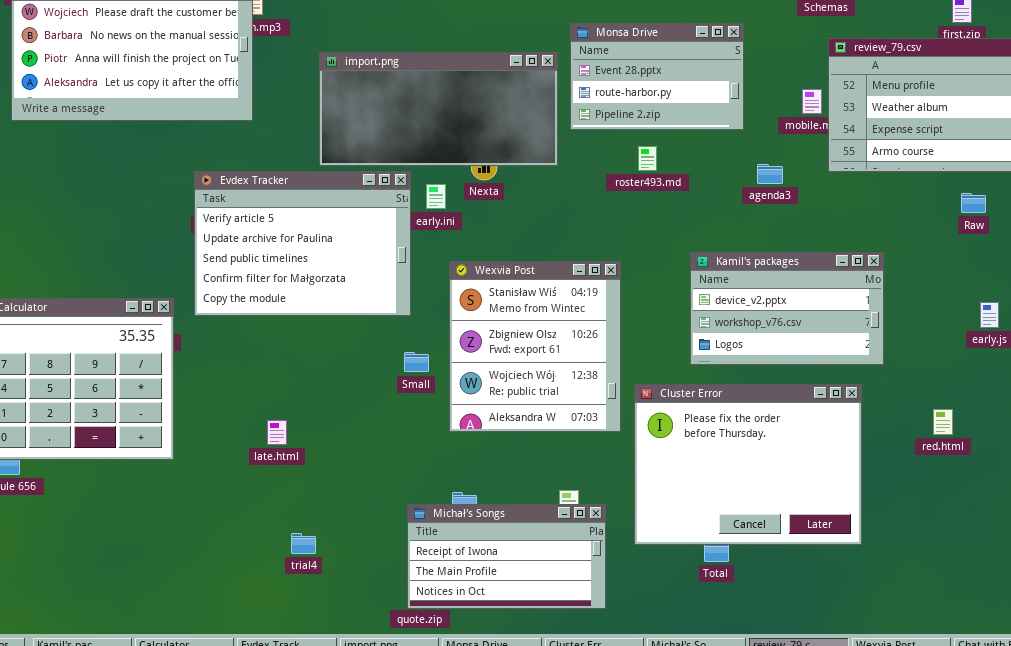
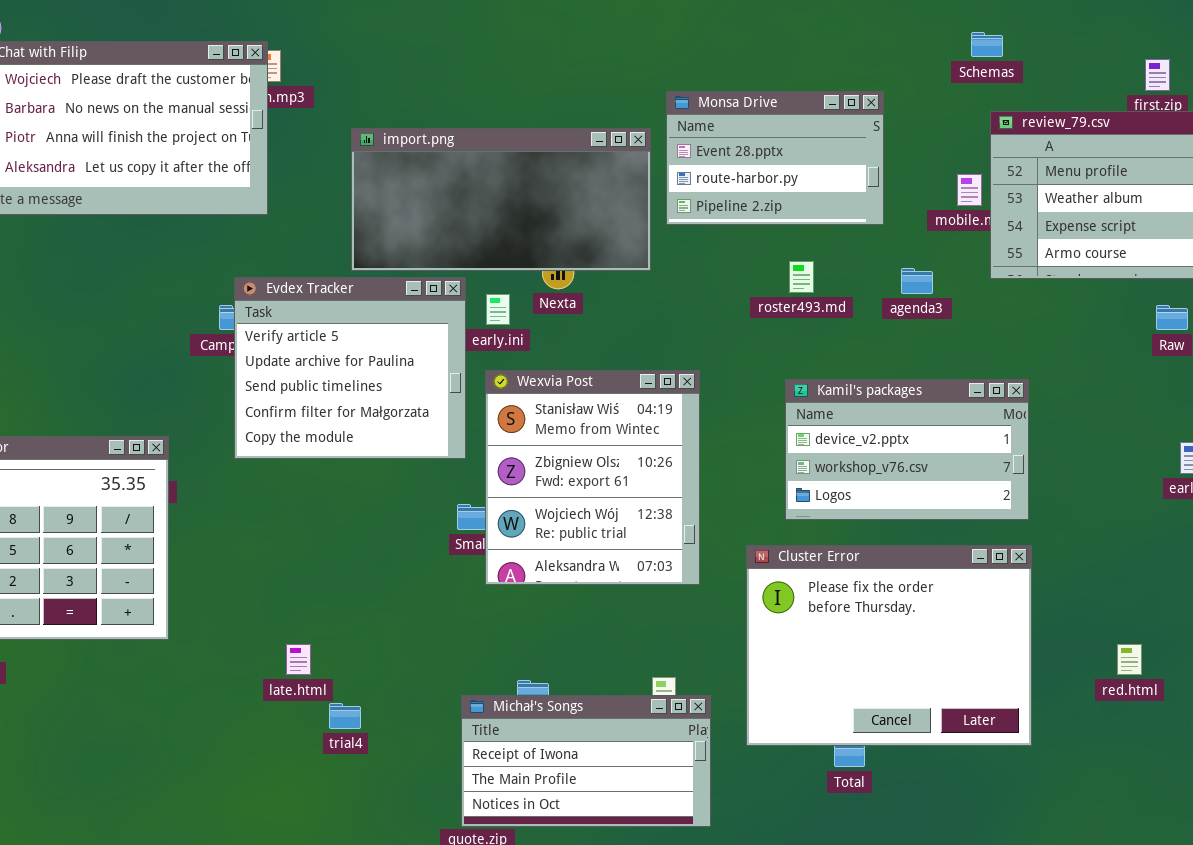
roster493.md: [638,146,657,171] -> [789,261,814,293], moved
Evdex Tracker: [194,171,411,316] -> [234,277,466,459], resized
Kamil's packages: [690,252,884,365] -> [785,379,1029,520], moved
Wexvia Post: [449,261,621,432] -> [485,370,700,585], moved
red.html: [933,409,953,435] -> [1117,644,1142,675], moved
late.html: [267,420,287,445] -> [286,644,311,675], moved
trial4: [291,533,316,554] -> [329,703,361,729], moved

